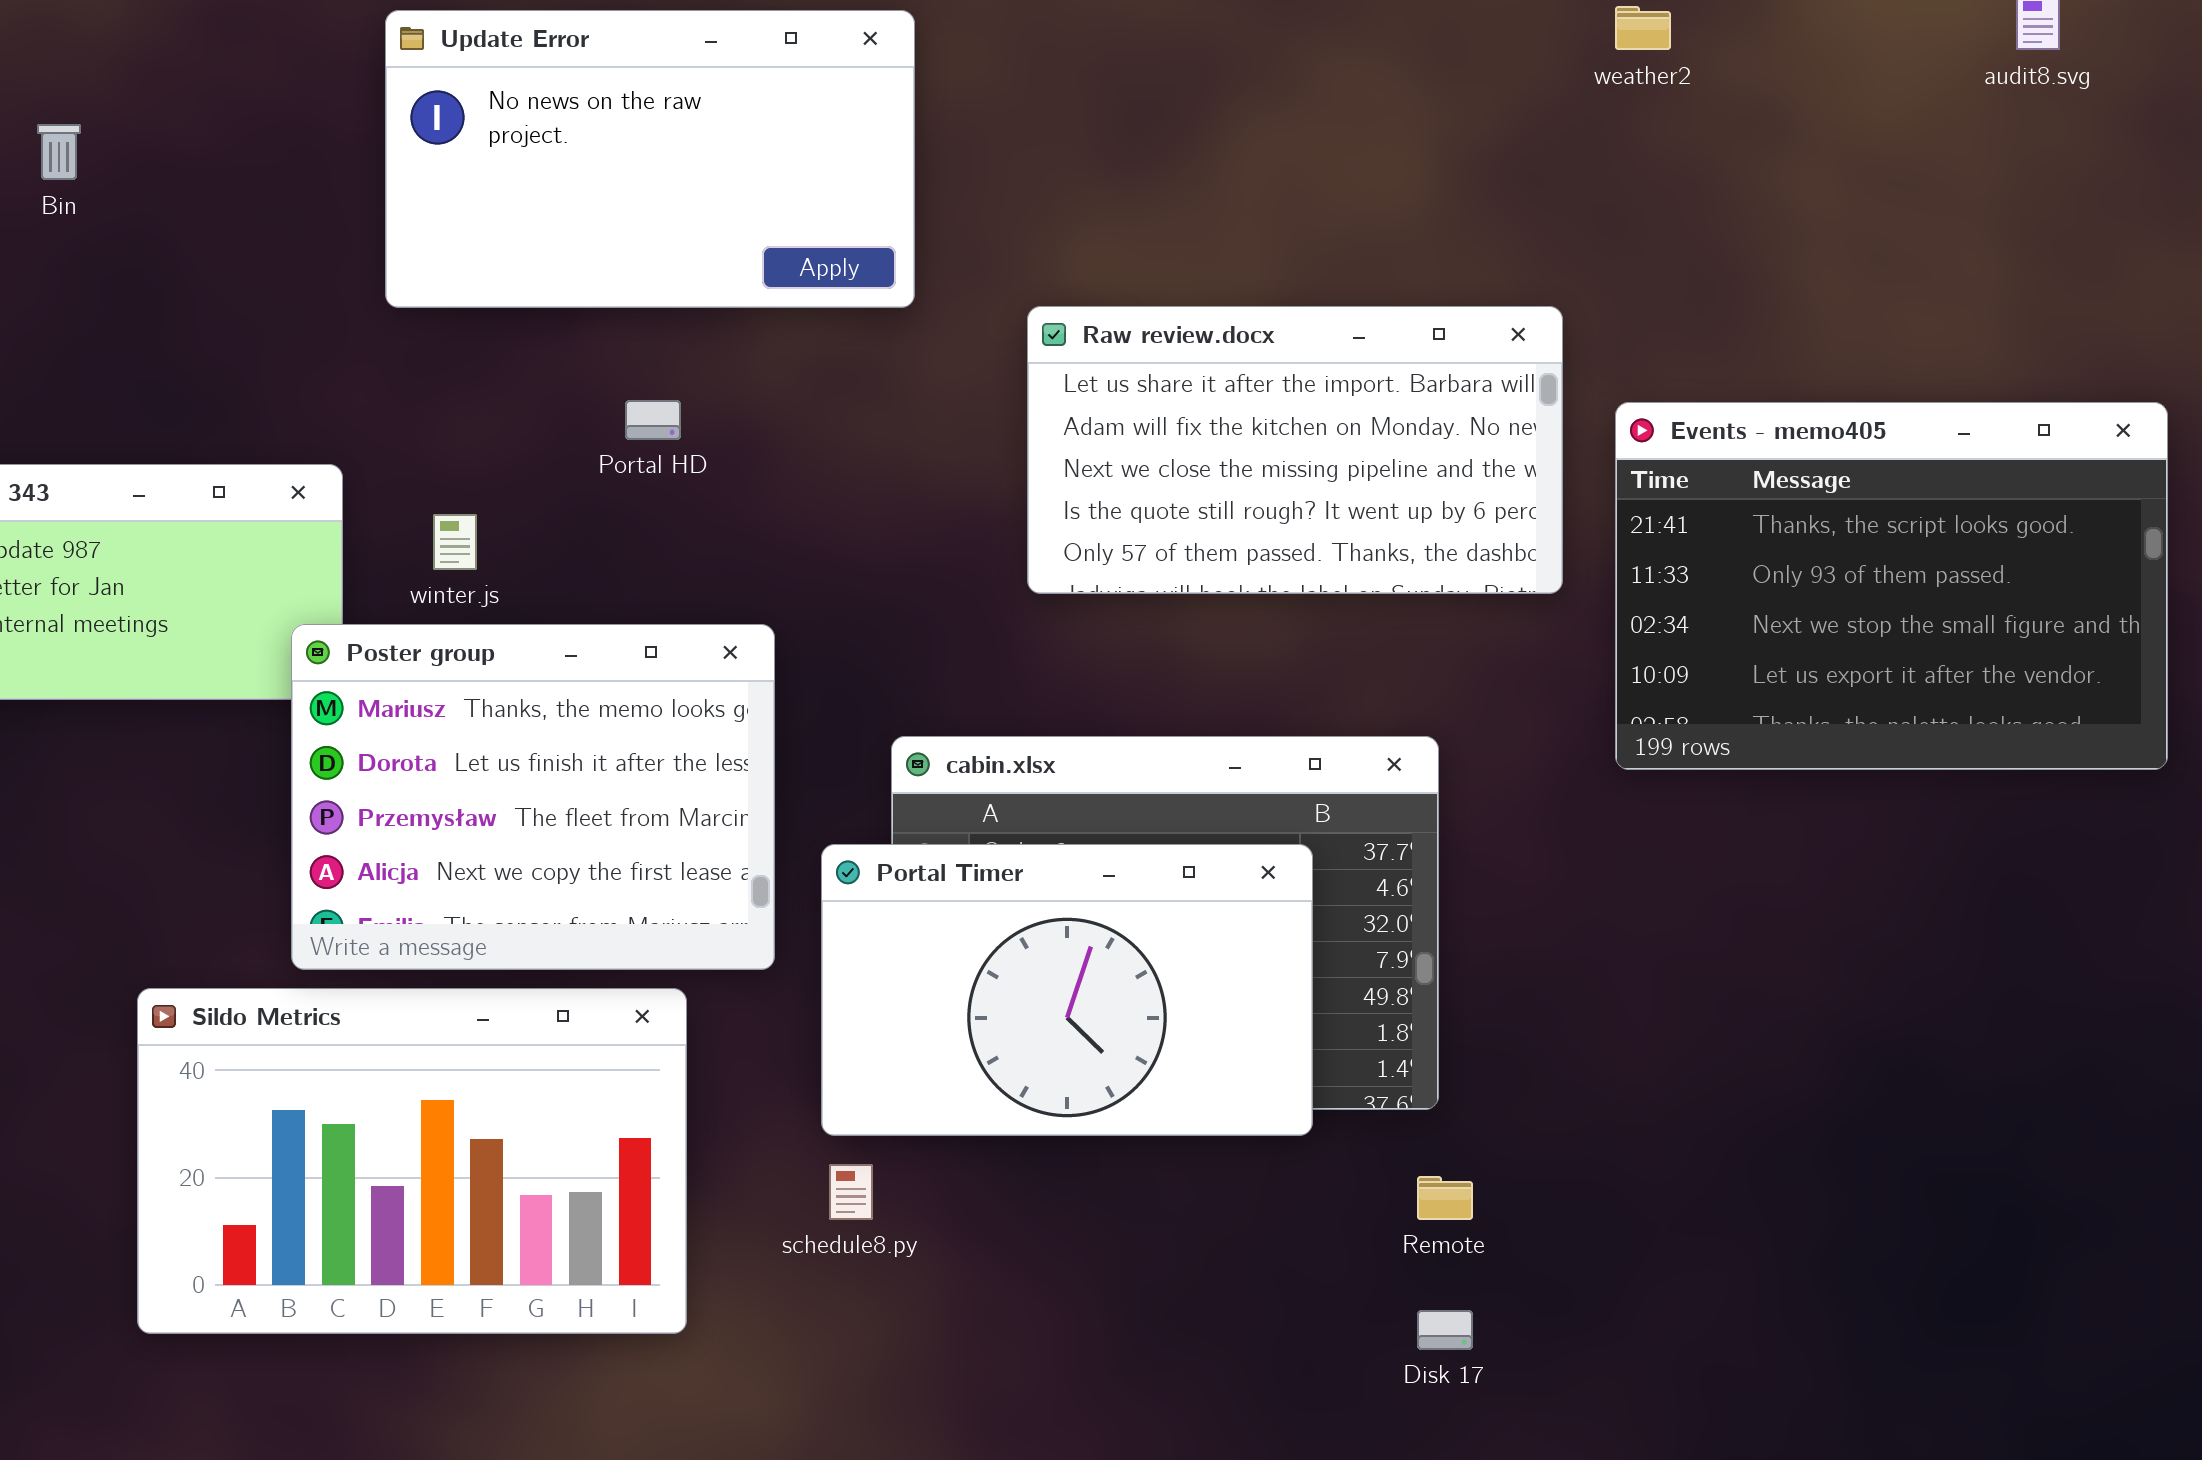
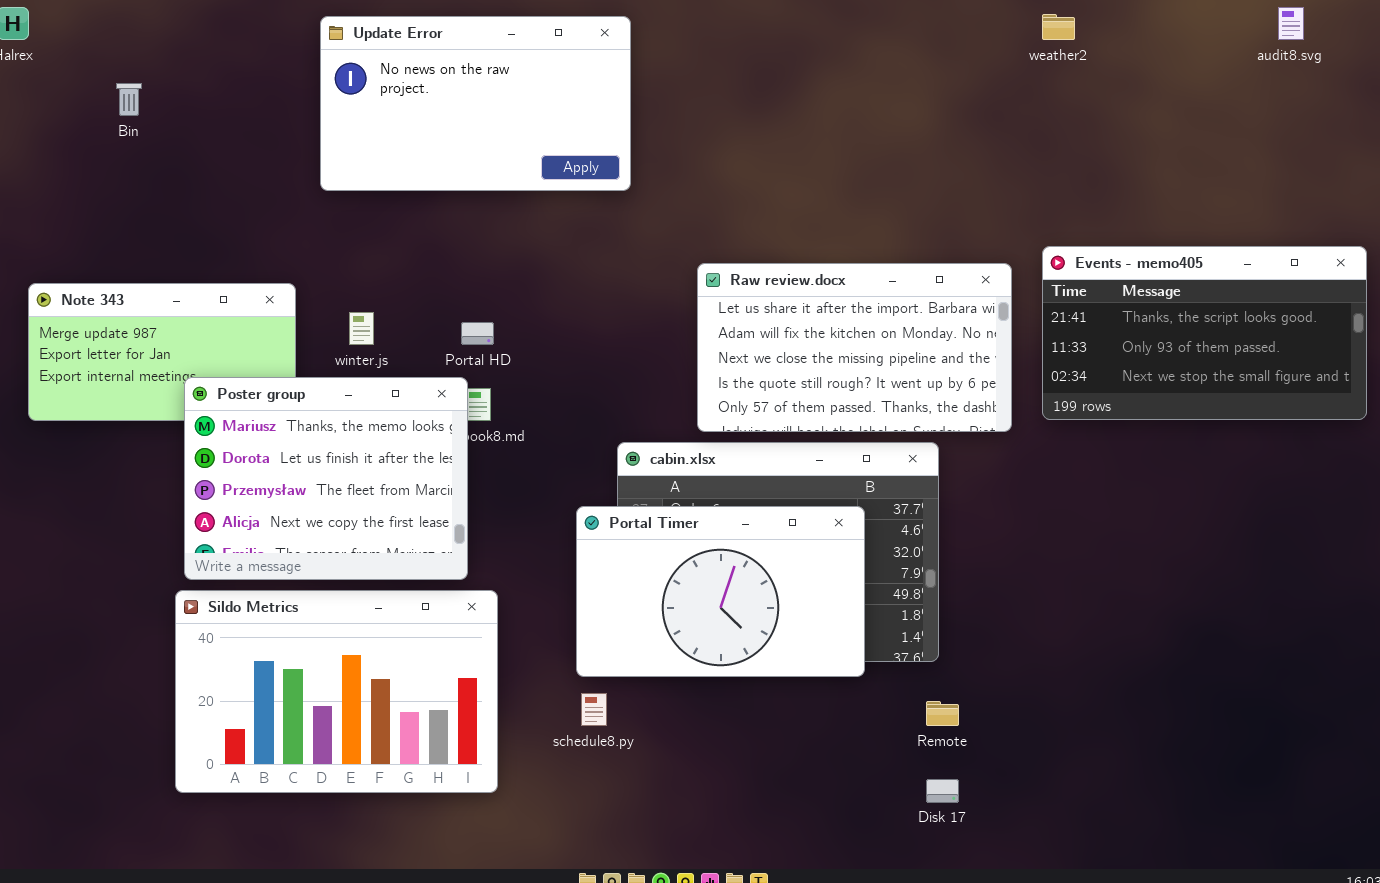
Raw review.docx: [1027,306,1563,594] -> [697,263,1012,432], moved
Portal HD: [625,400,681,440] -> [461,322,494,345], moved
Events - memo405: [1615,402,2168,770] -> [1042,246,1367,420], resized
Poster group: [291,624,775,970] -> [184,377,468,580], moved

